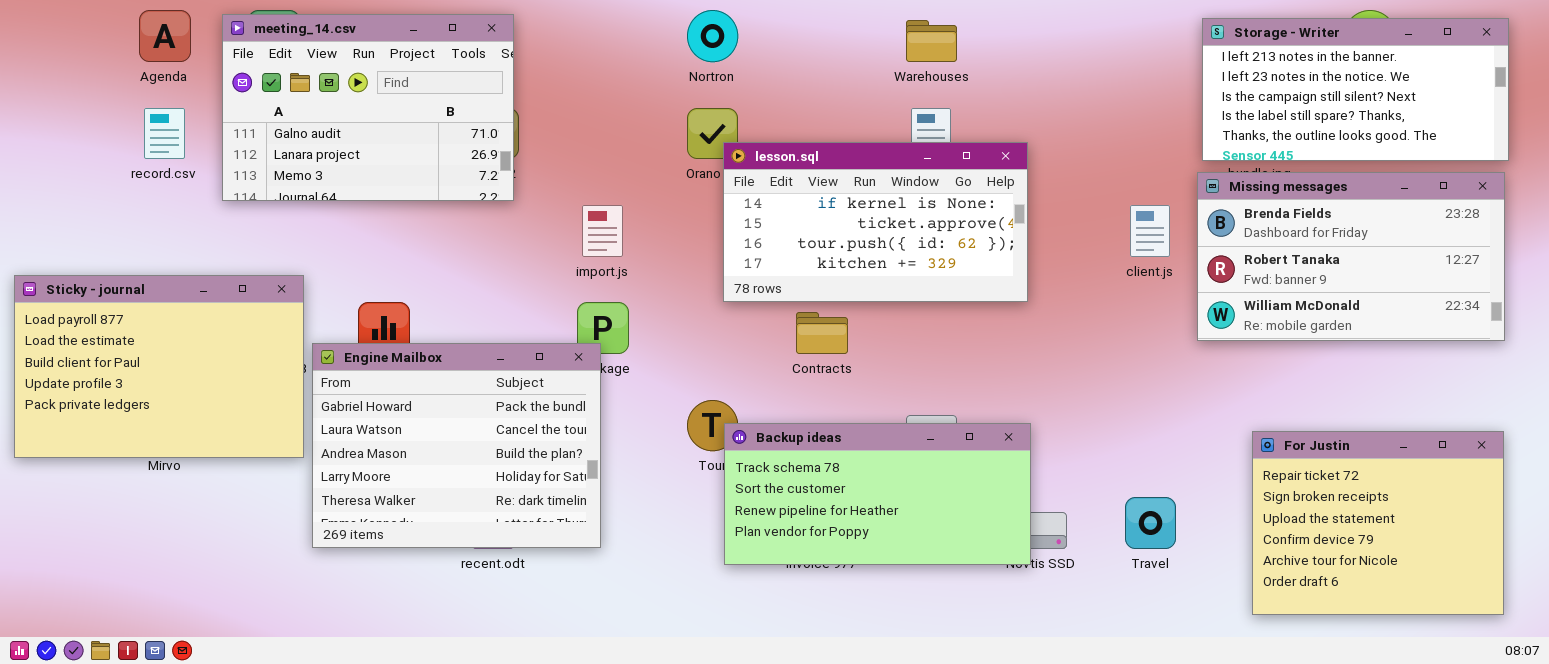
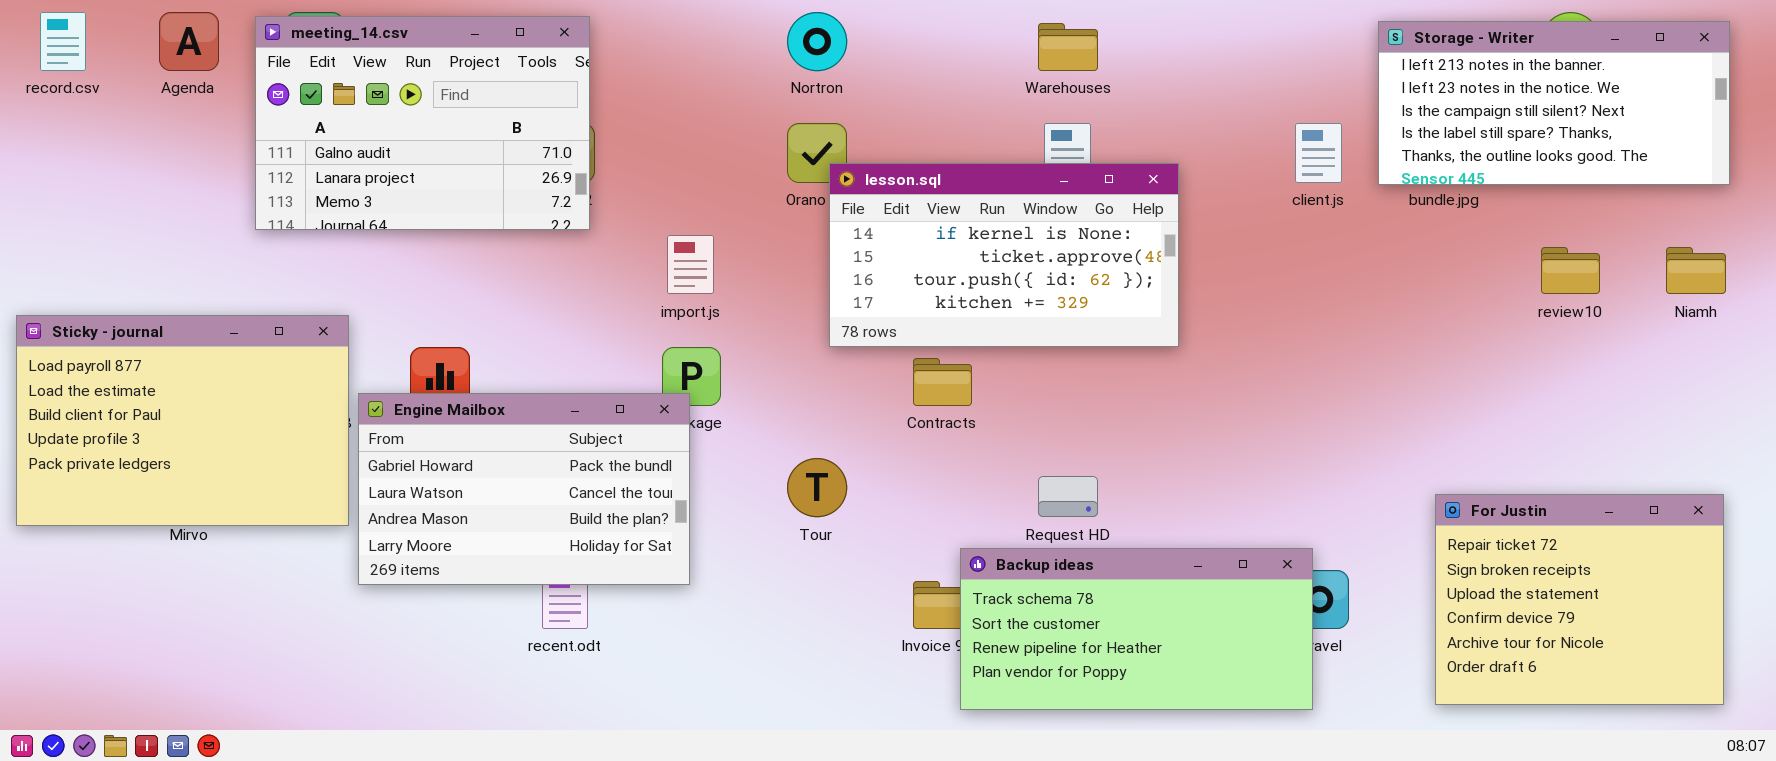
record.csv: [144,108,185,159] -> [40,12,86,71], moved
Missing messages: [1197,172,1505,341] -> none, closed
client.js: [1130,205,1170,257] -> [1295,123,1342,183], moved
Engine Mailbox: [312,343,601,548] -> [358,393,690,585], resized
Backup ideas: [724,423,1031,565] -> [960,548,1313,710], moved

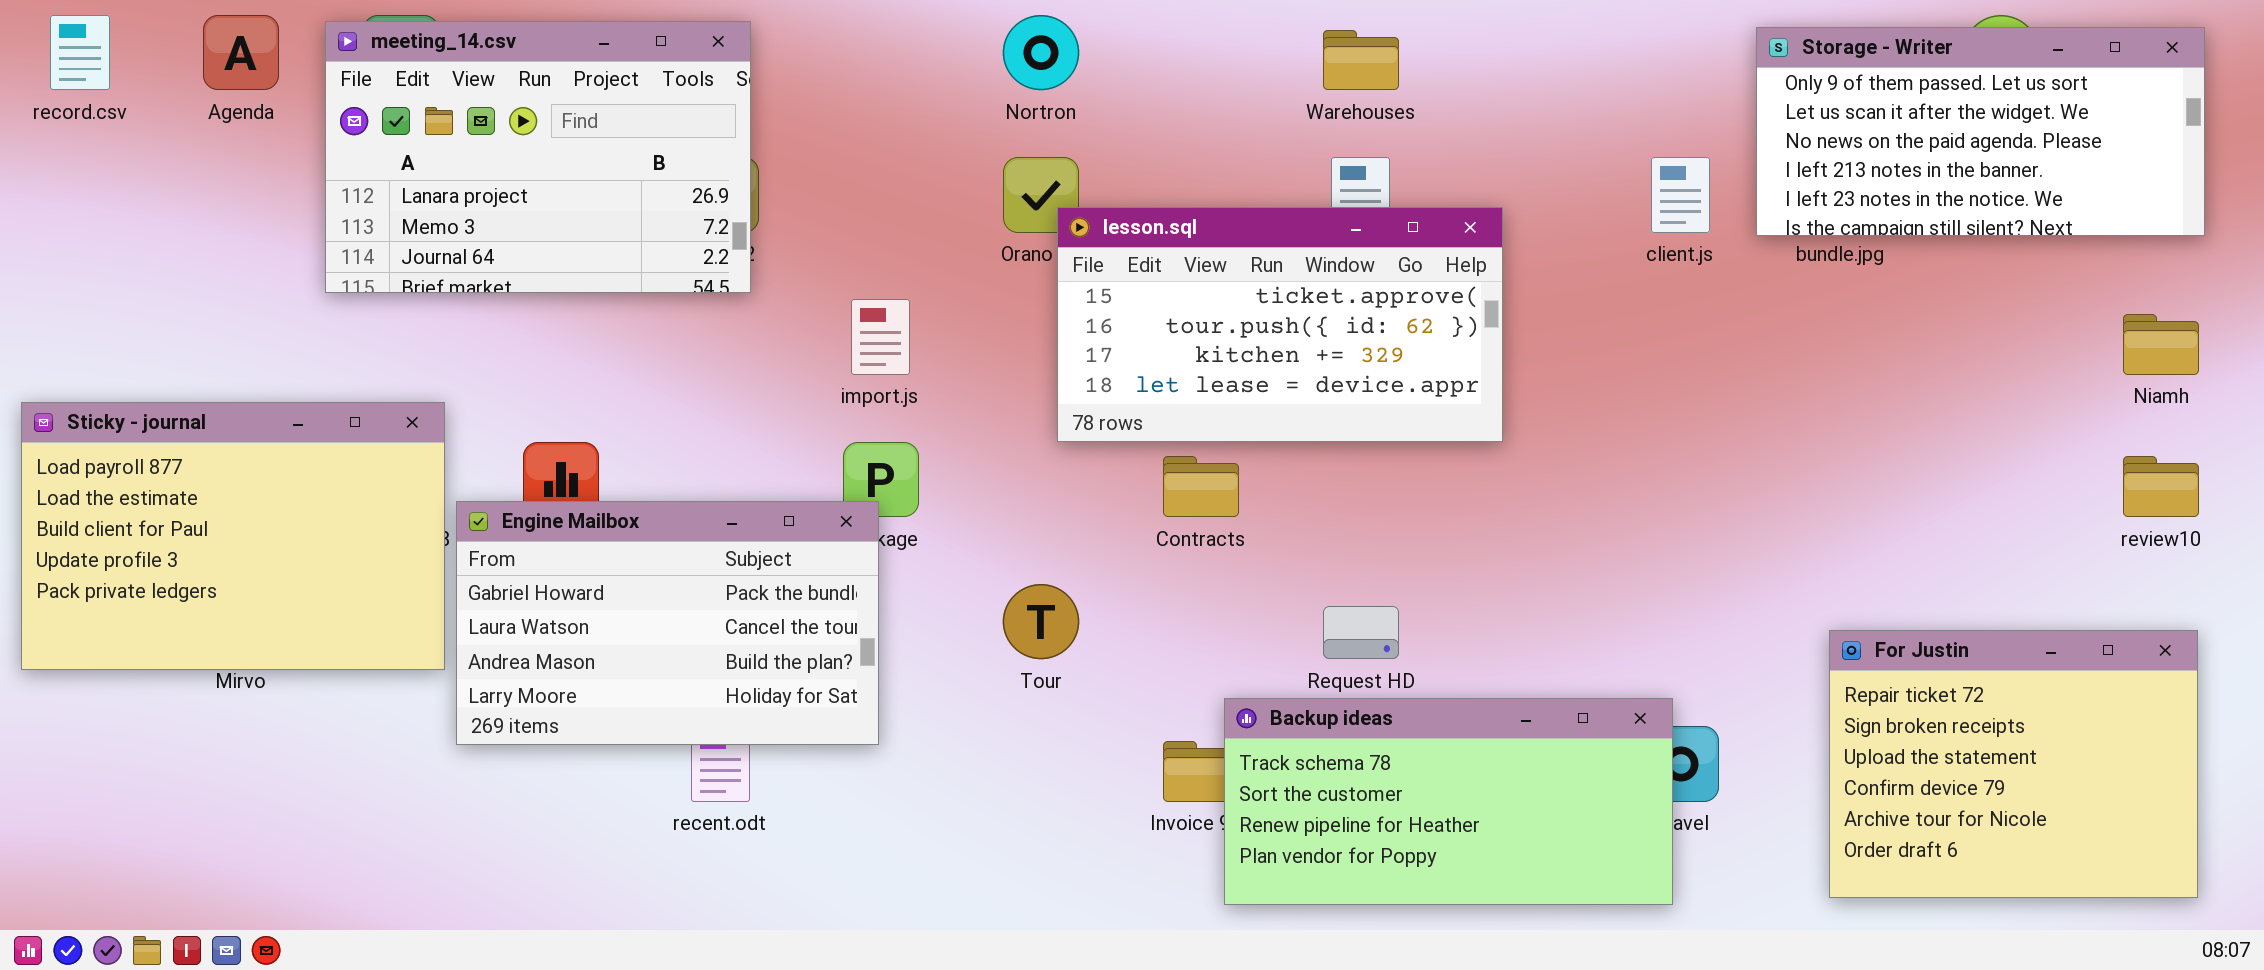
meeting_14.csv: [255,16,590,230] -> [325,21,751,293], scrolled down 1 row
Storage - Writer: [1378,21,1730,185] -> [1756,27,2205,236], scrolled up 3 rows
lesson.sql: [829,163,1179,347] -> [1057,207,1503,442], scrolled down 1 row
review10: [1541,247,1600,294] -> [2123,456,2199,517], moved

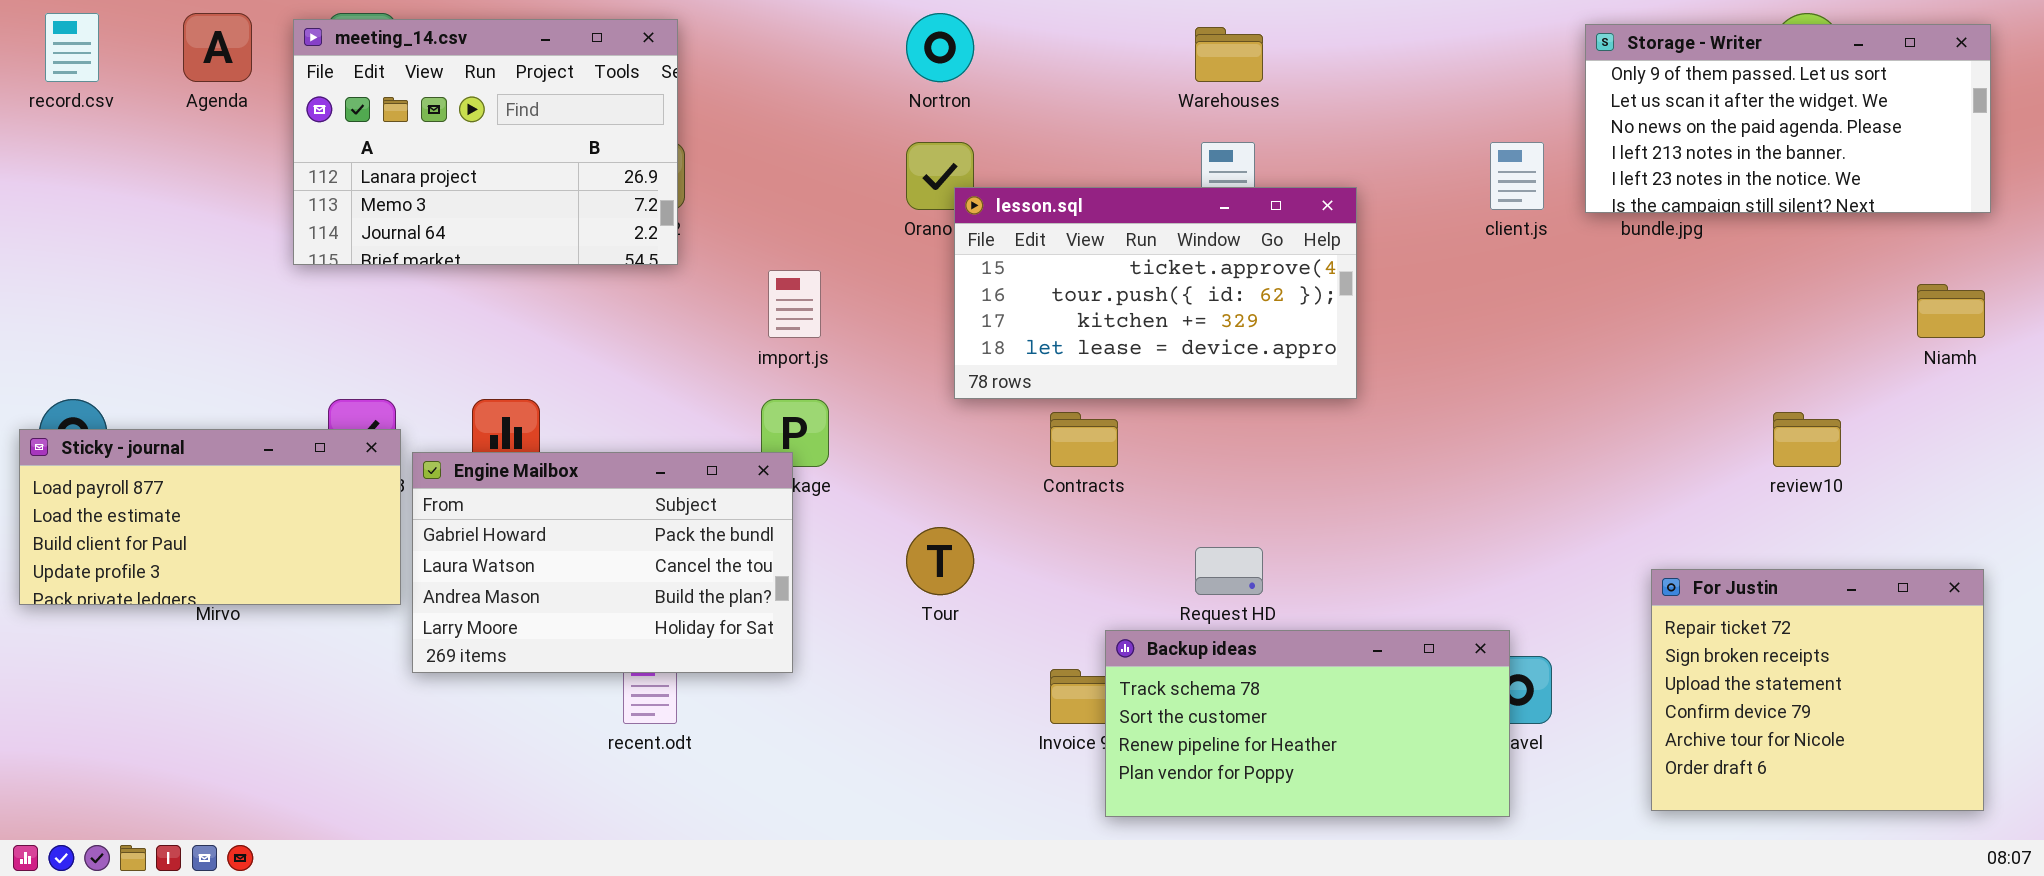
Sticky - journal: [21,402,445,670] -> [19,429,401,605], resized
review10: [2123,456,2199,517] -> [1773,412,1841,467], moved

